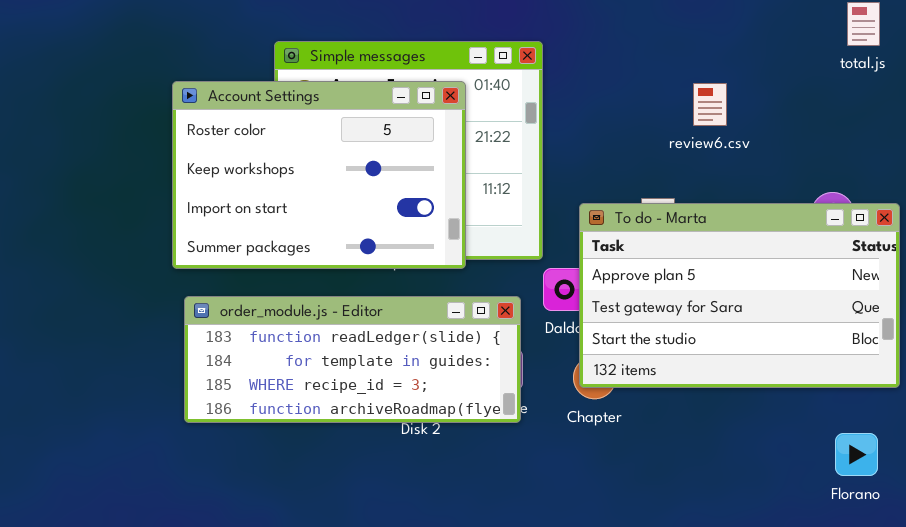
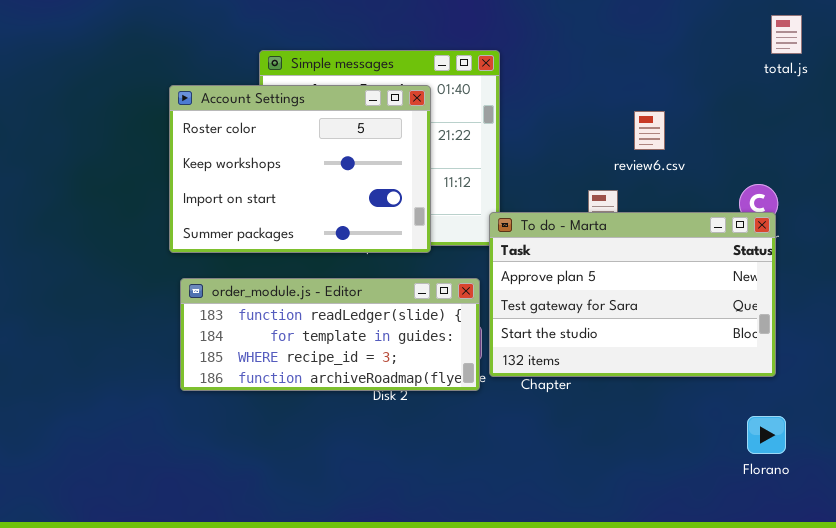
review6.csv: [693,83,727,126] -> [634,111,665,150], moved
To do - Marta: [579,203,900,388] -> [489,212,776,377], moved
Florano: [835,433,878,476] -> [747,416,786,454], moved

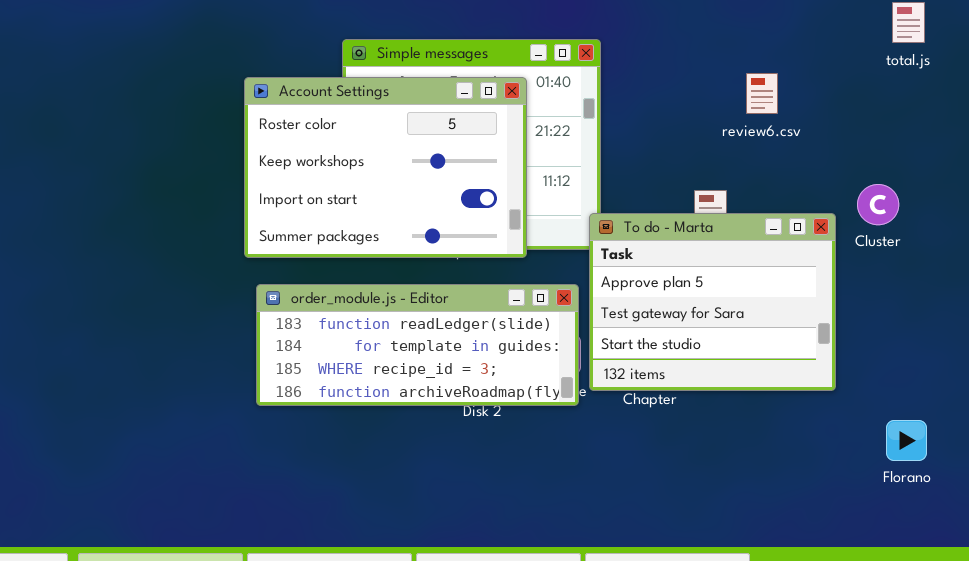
review6.csv: [634,111,665,150] -> [746,73,778,114], moved
To do - Marta: [489,212,776,377] -> [589,213,836,391], resized
Florano: [747,416,786,454] -> [886,420,927,461], moved

